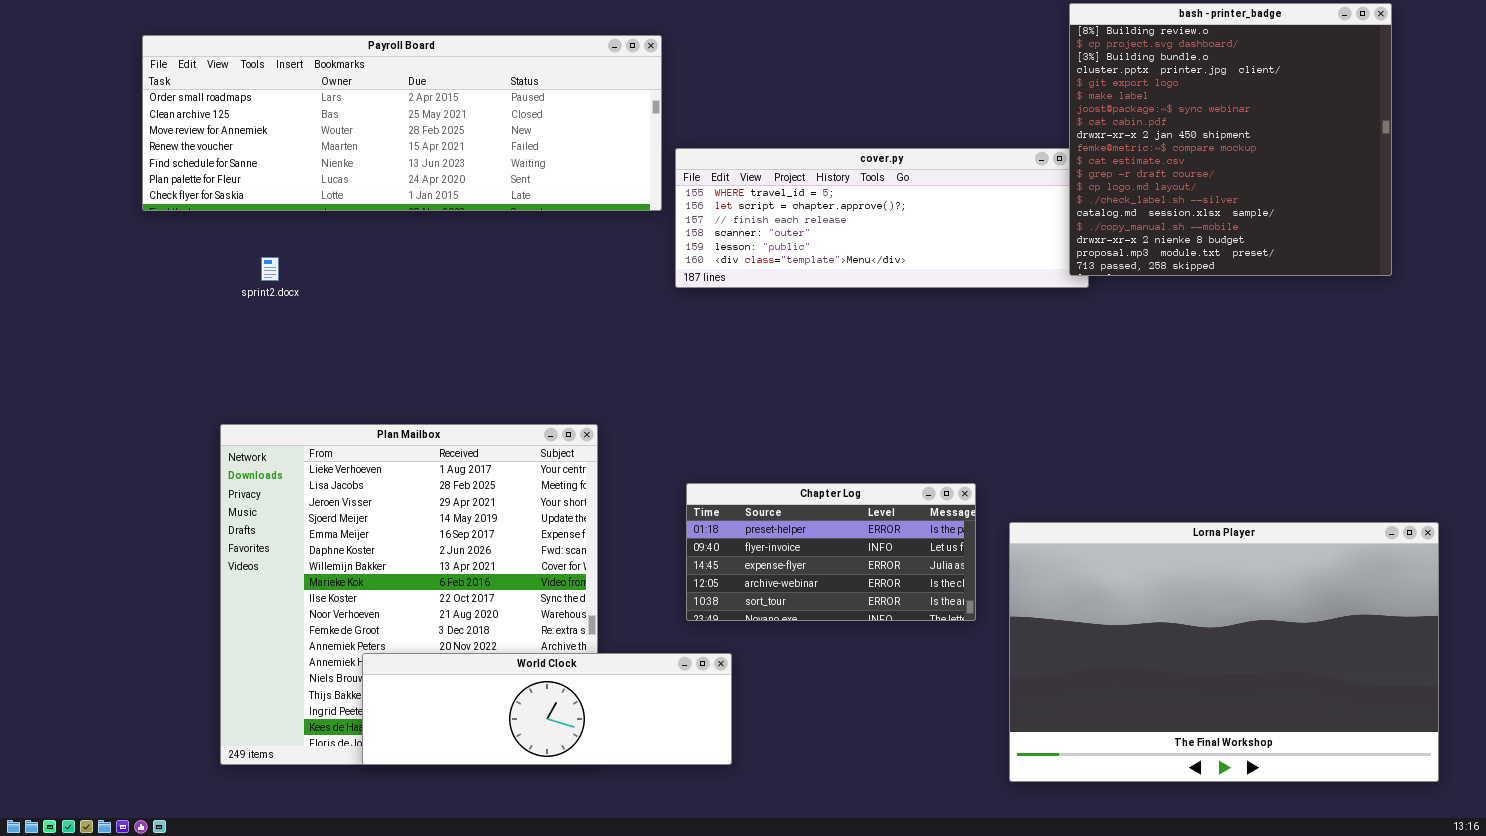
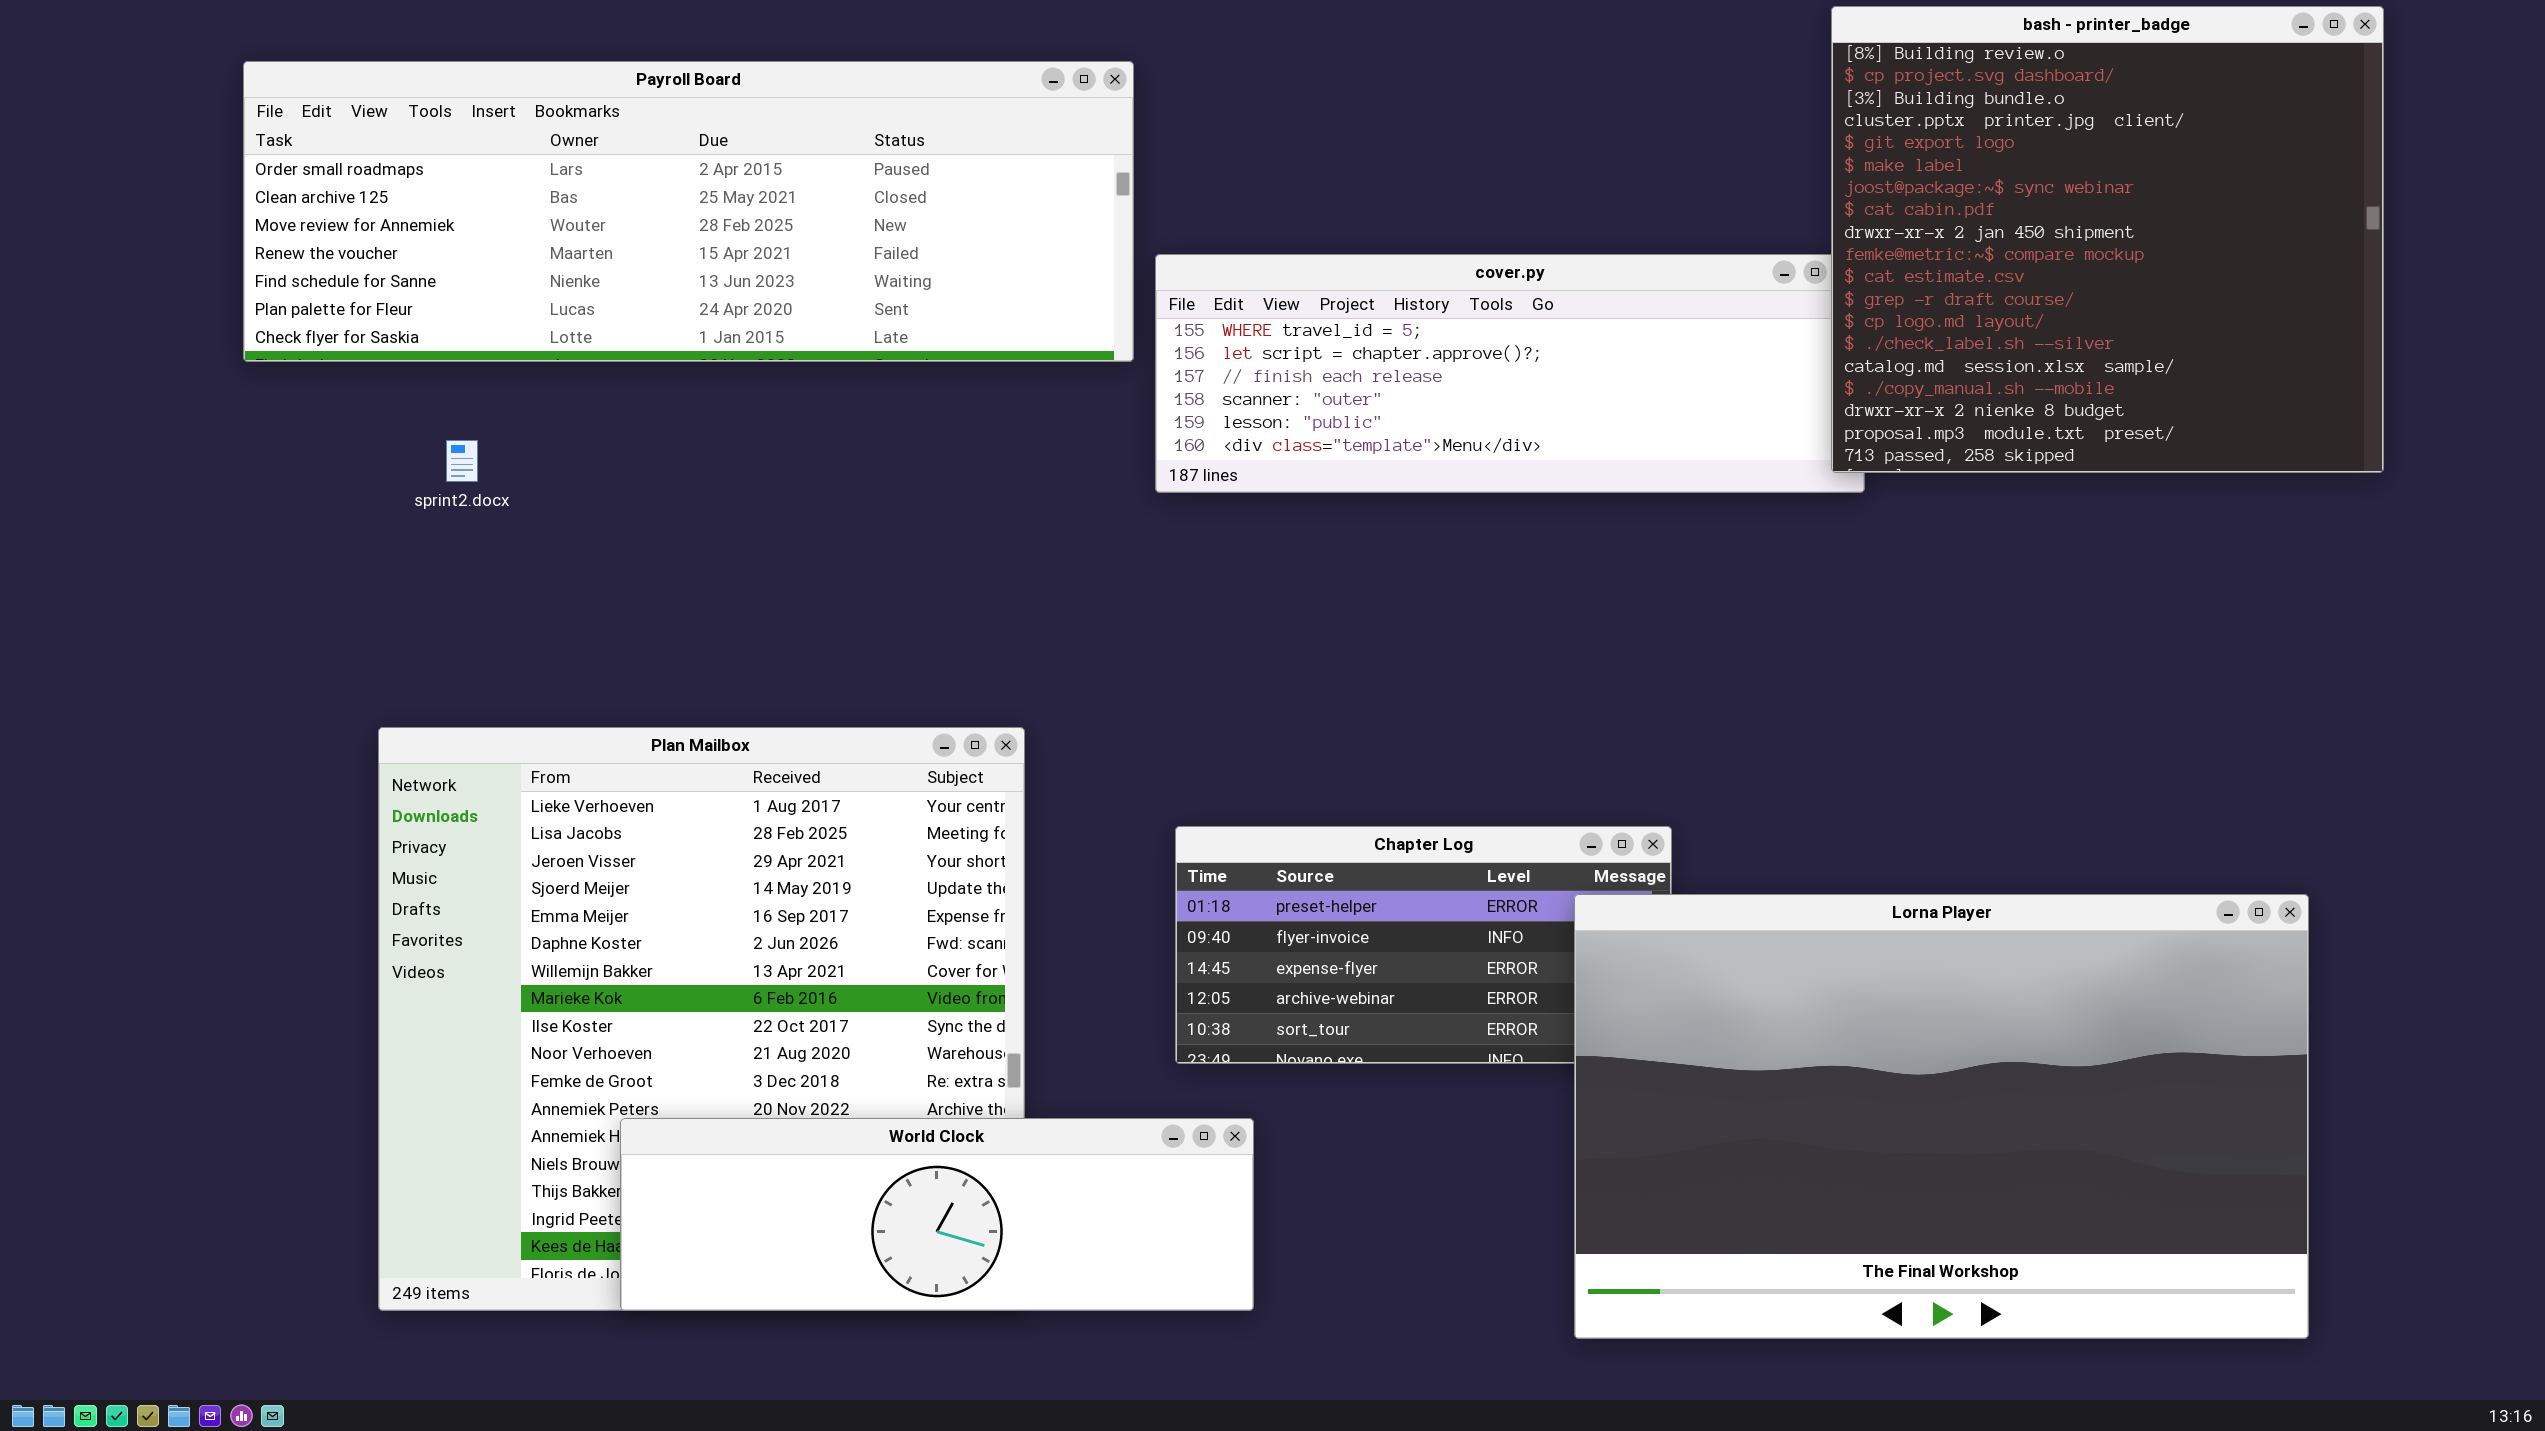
Lorna Player: [1009,522,1439,782] -> [1574,894,2309,1339], moved

